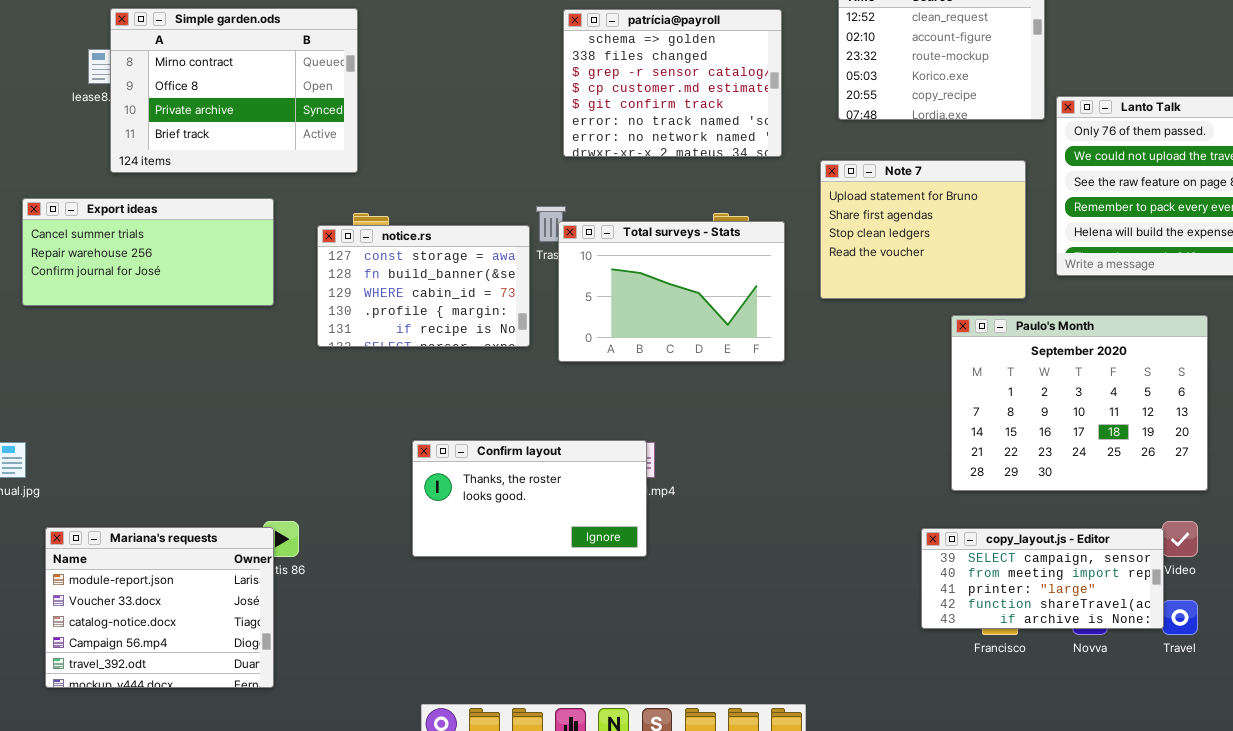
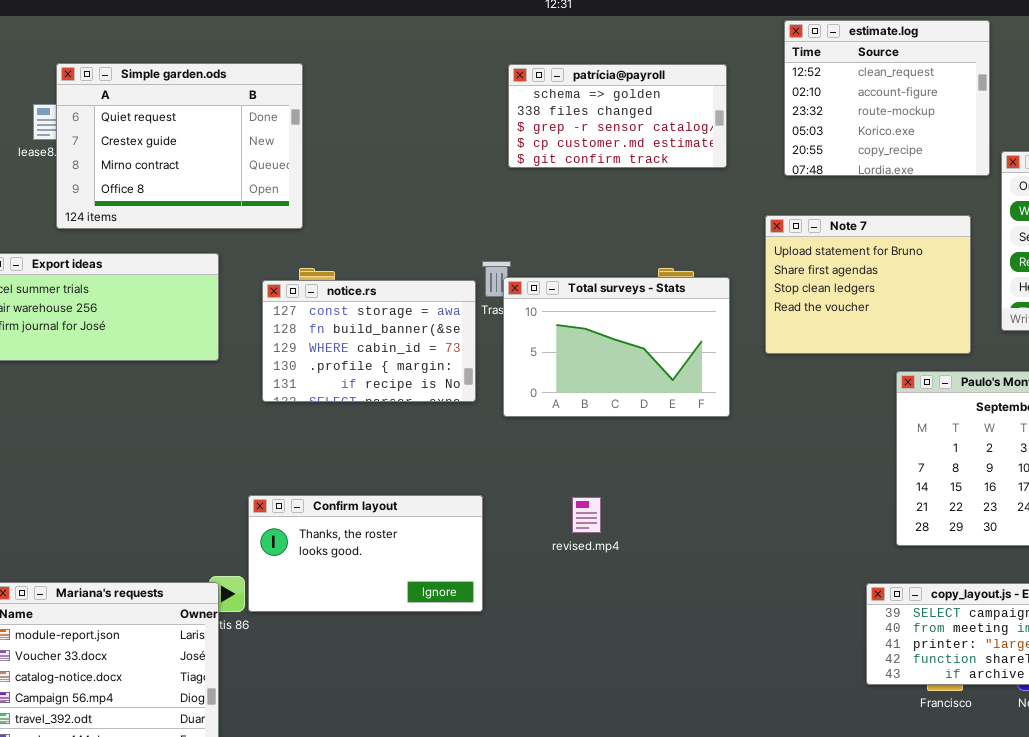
Simple garden.ods: [110,8,358,173] -> [56,63,303,229], scrolled up 2 rows
patrícia@payroll: [563,9,782,157] -> [508,64,727,168], resized
Confirm layout: [412,440,647,557] -> [248,495,483,612], moved

